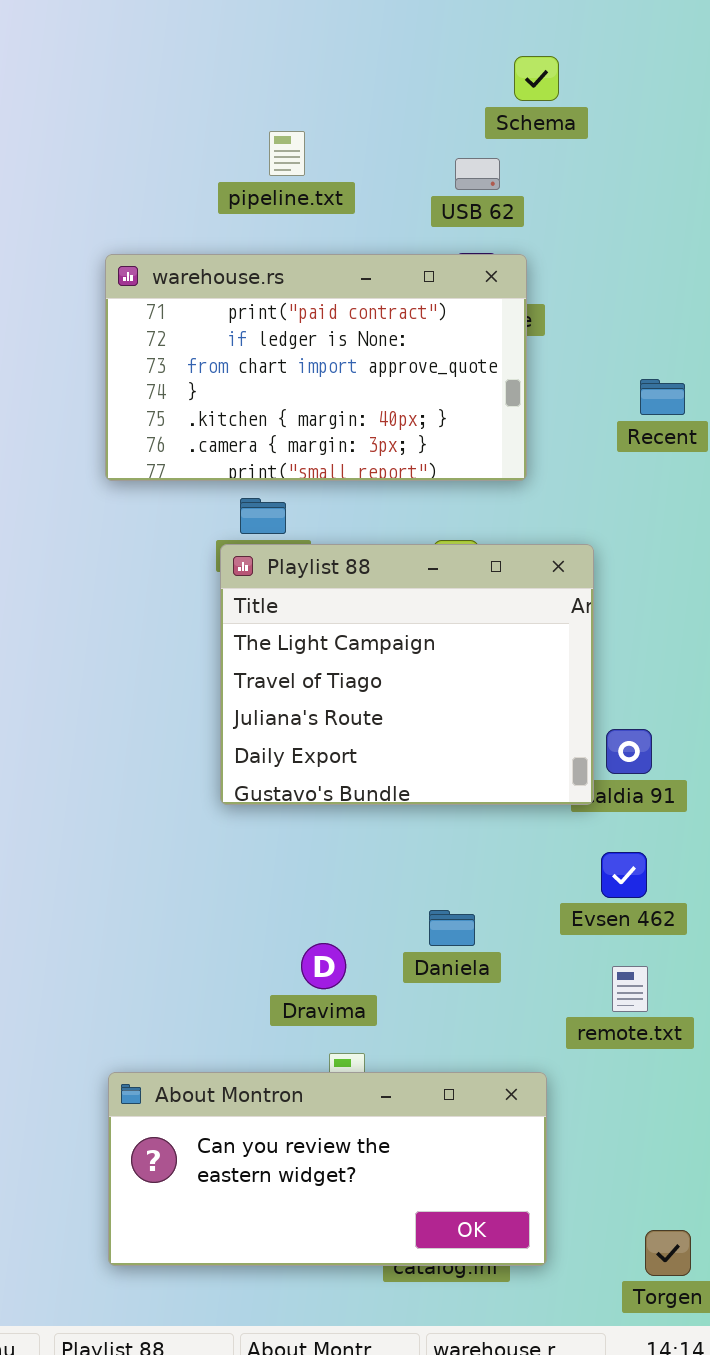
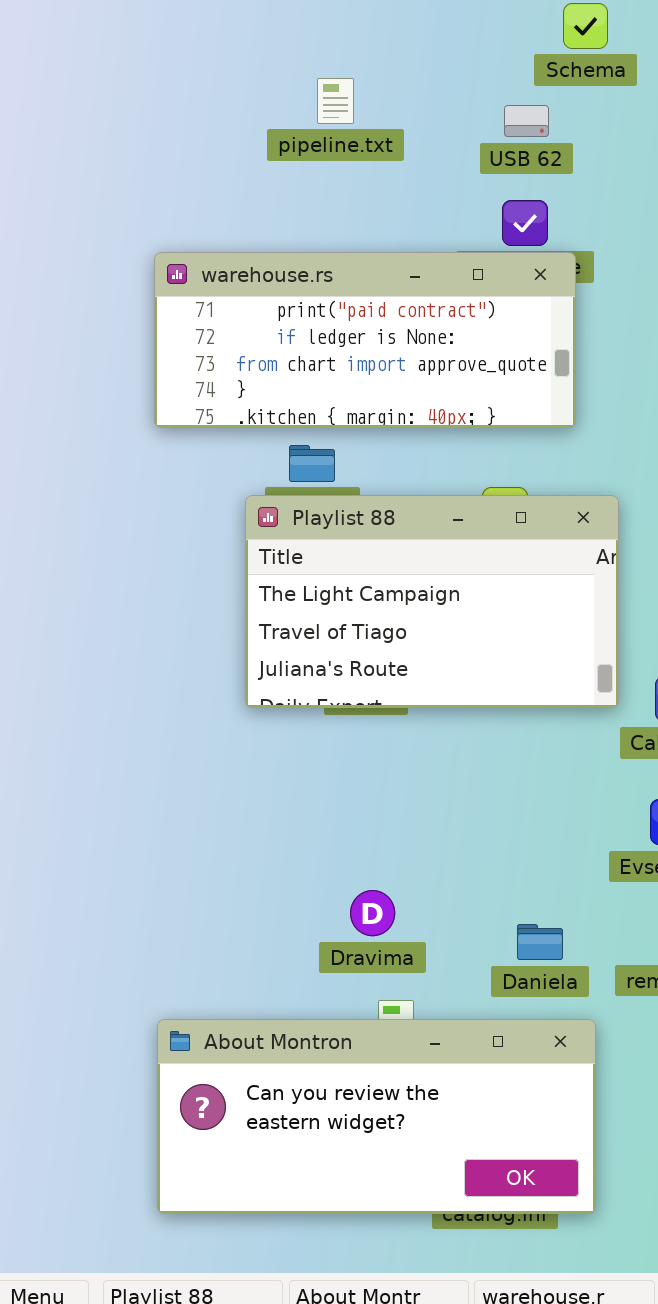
warehouse.rs: [105,254,527,481] -> [154,252,576,428], resized
Playlist 88: [220,544,594,805] -> [245,495,619,708], moved, resized
Daniela: [429,910,475,946] -> [517,924,563,960], moved

